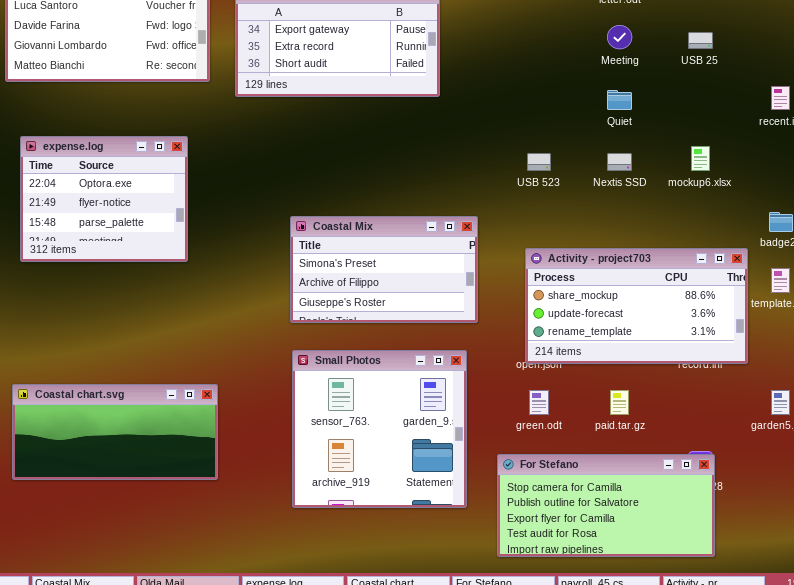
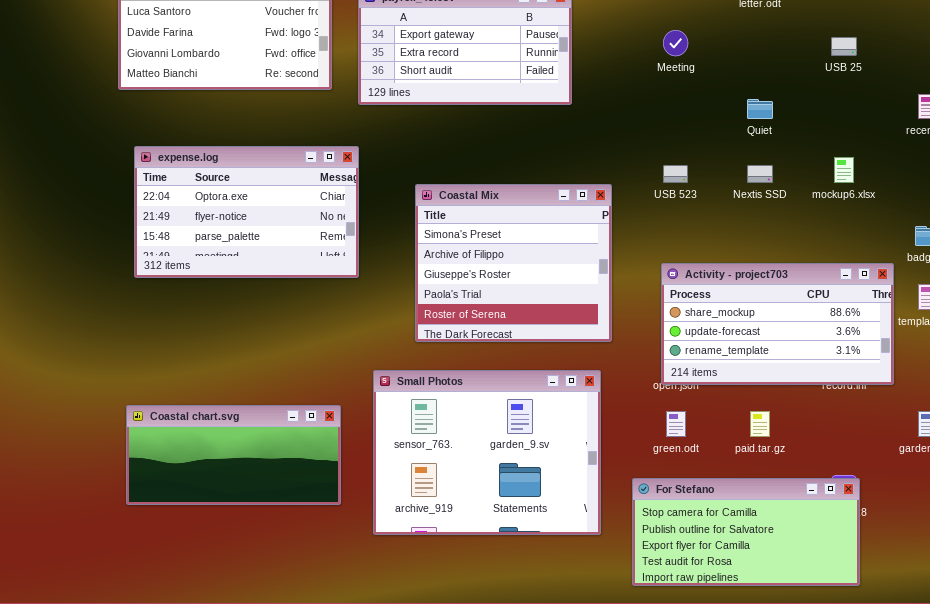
Meeting: [607,25,632,49] -> [663,30,688,56], moved
expense.log: [20,136,188,262] -> [134,146,359,278], resized
Coastal Mix: [290,216,478,323] -> [415,184,612,342], resized
Small Photos: [292,350,467,508] -> [373,370,601,535], resized

